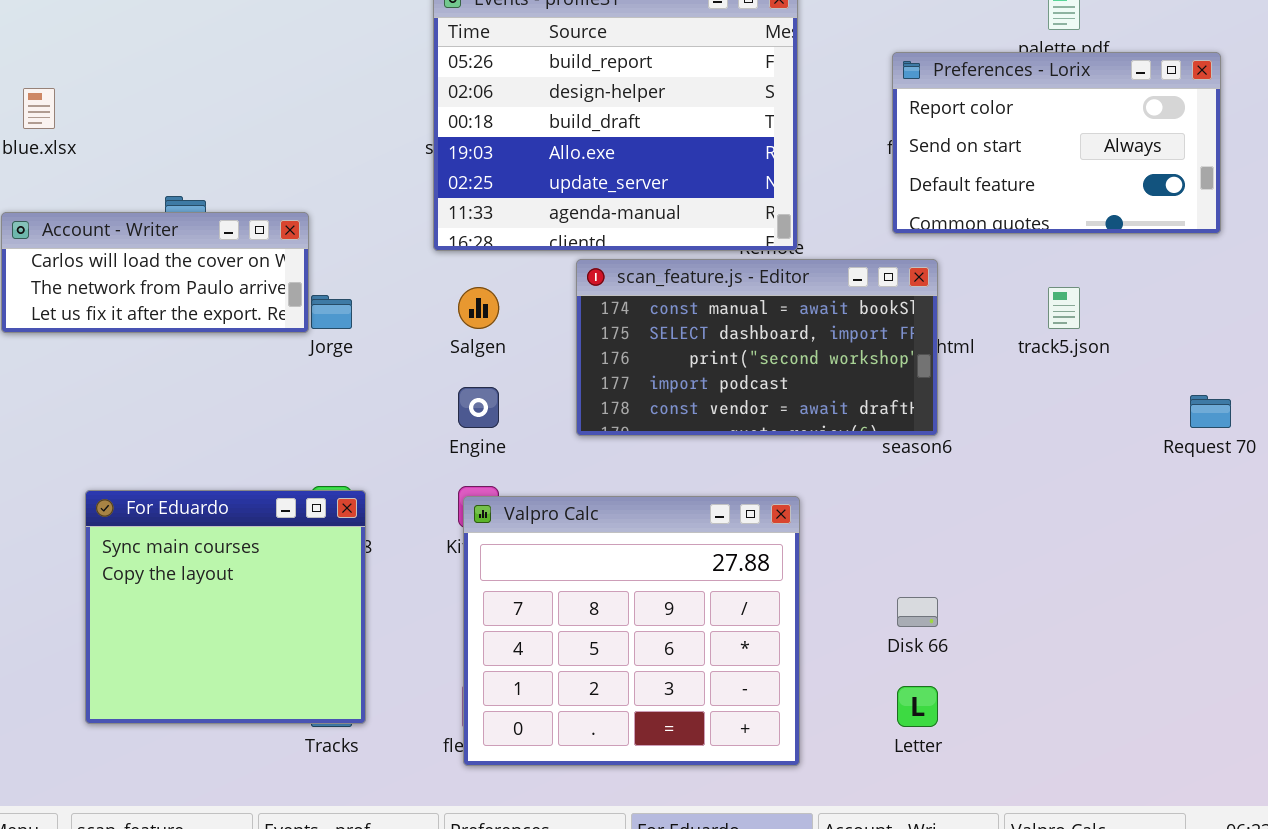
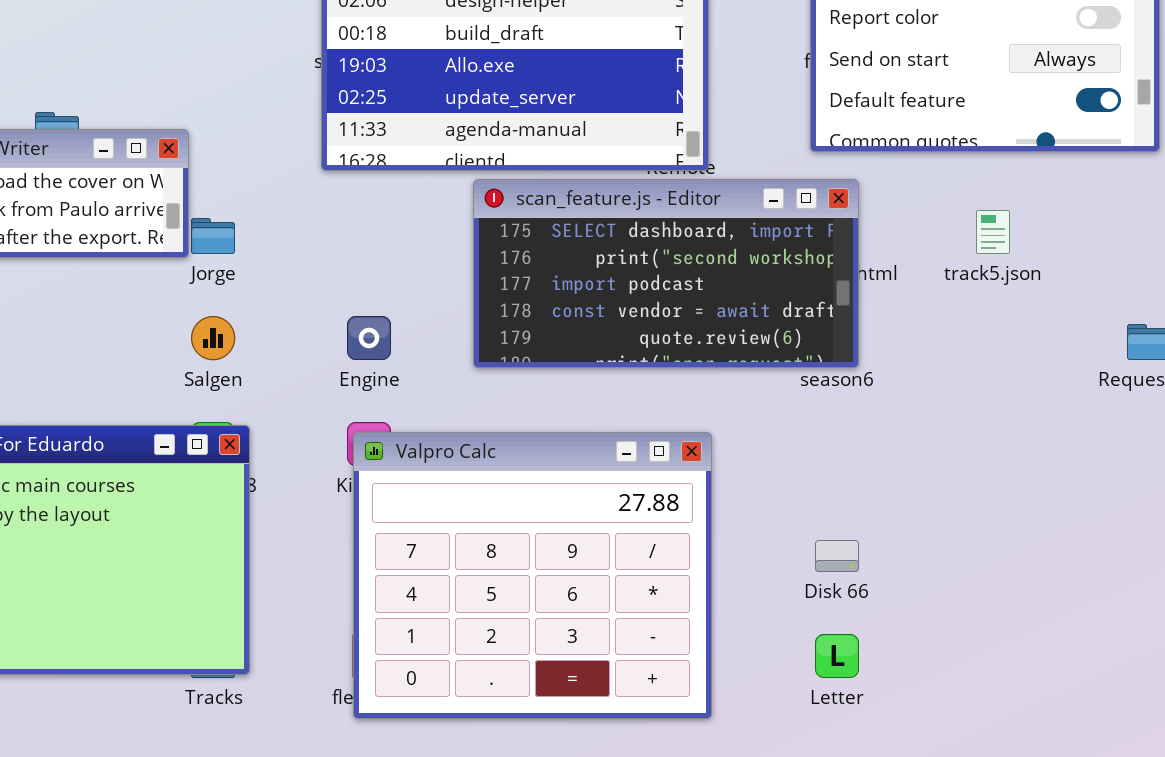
scan_feature.js - Editor: [576,259,938,436] -> [473,179,859,368], scrolled down 1 row
Salgen: [458,287,499,329] -> [191,316,235,360], moved

